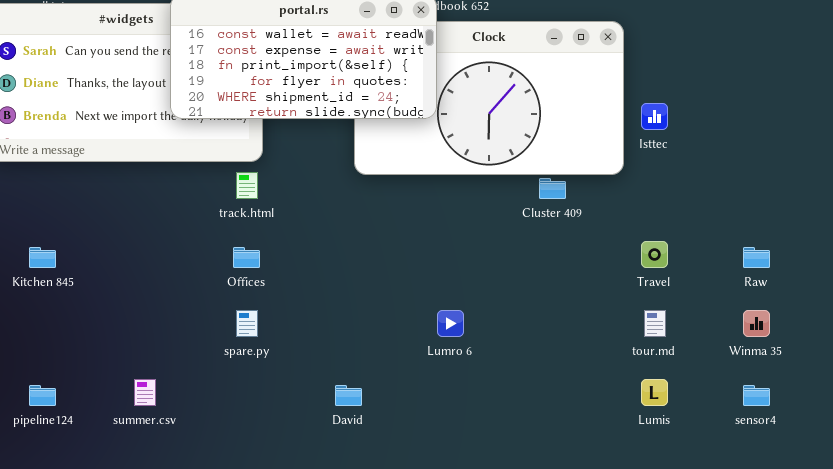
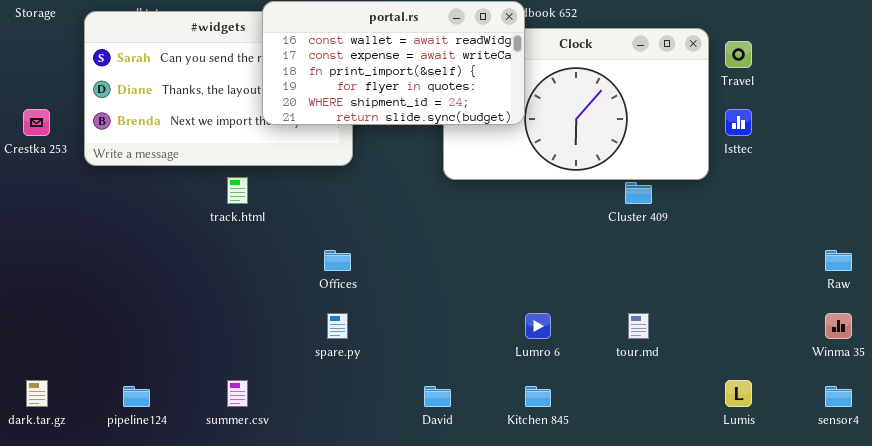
track.html: [236,172,258,199] -> [227,177,248,204], moved
Travel: [641,241,668,268] -> [725,41,752,68], moved
Kitchen 845: [29,247,56,268] -> [525,386,551,407], moved
tour.md: [644,310,666,337] -> [628,313,649,339], moved

